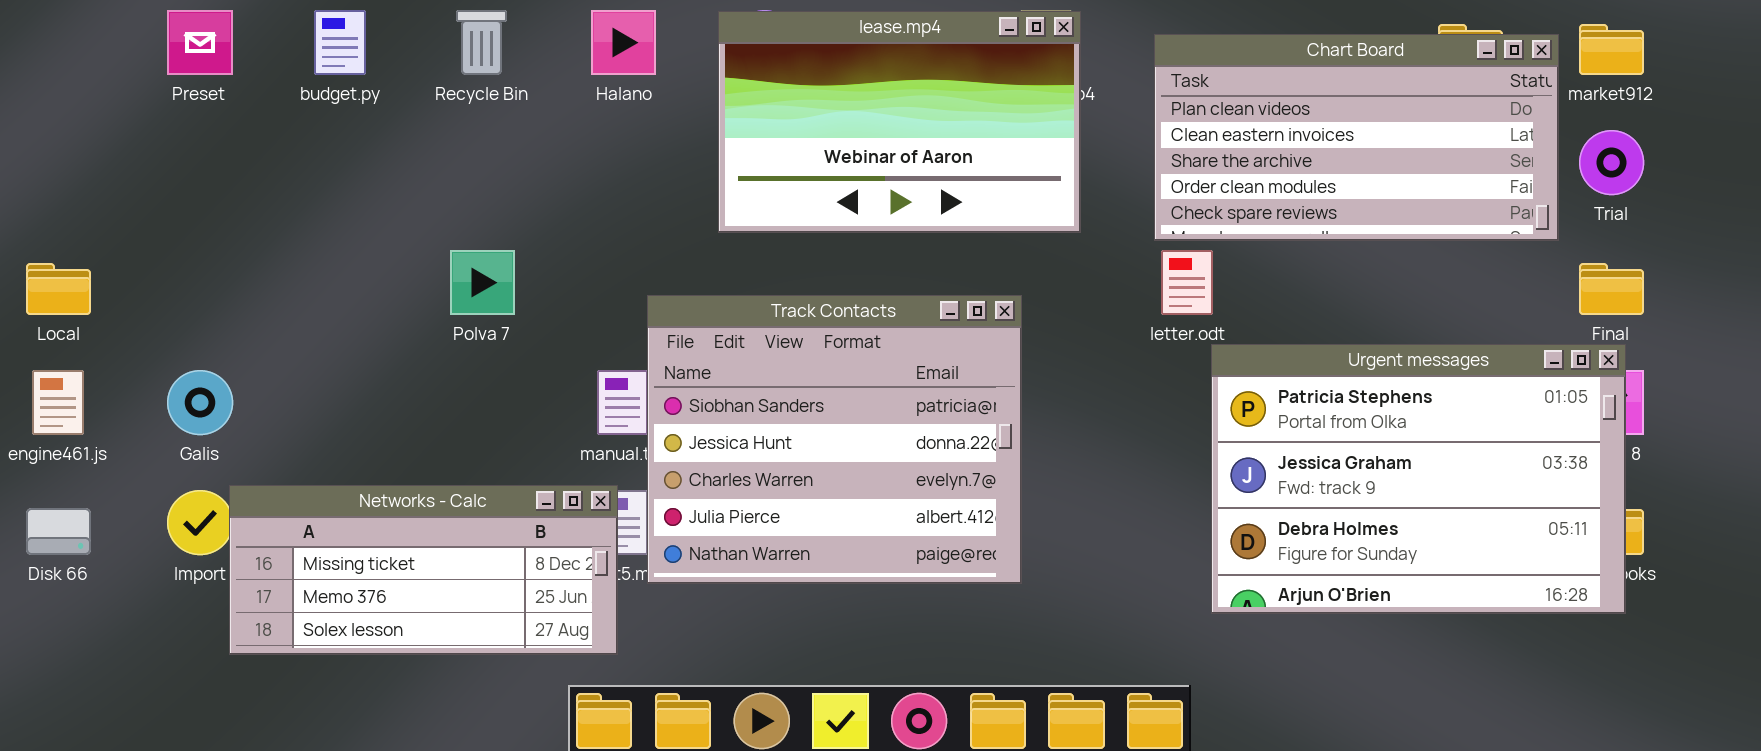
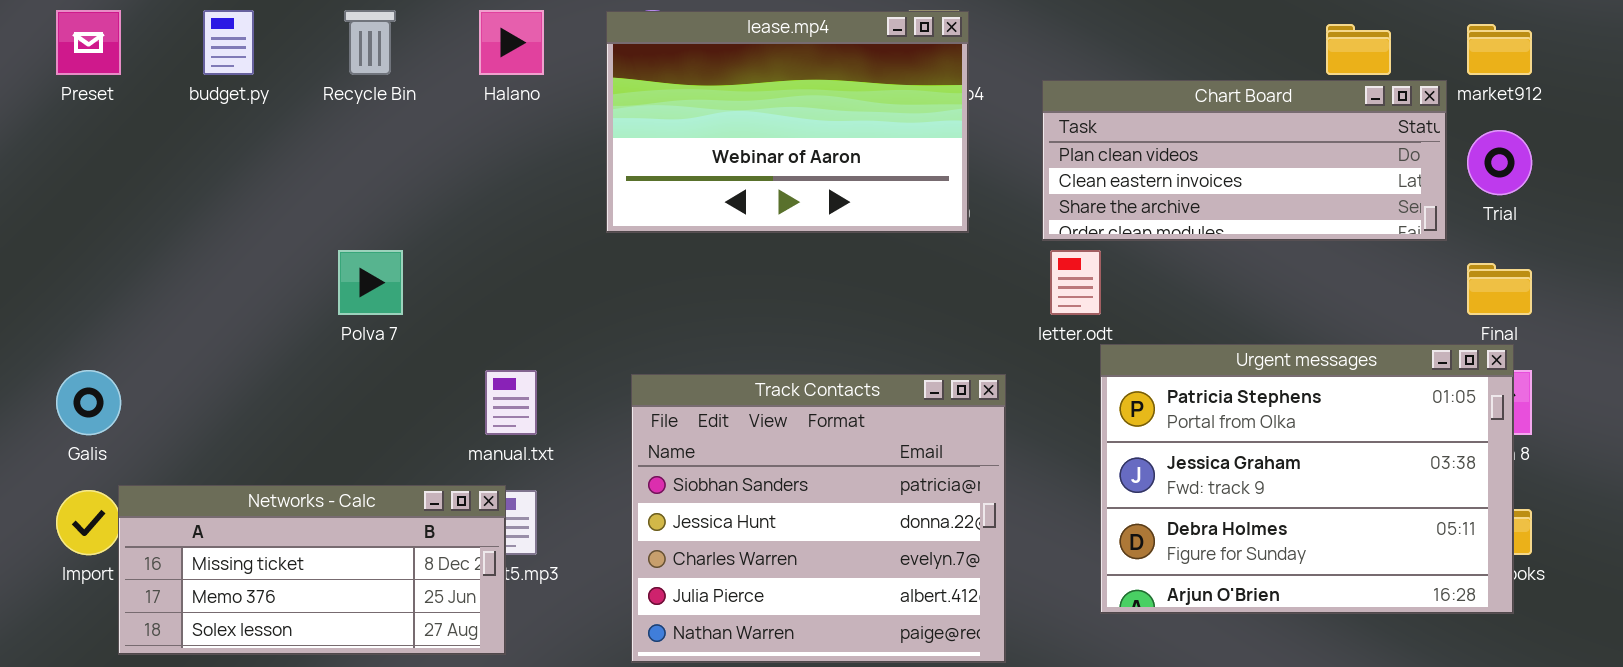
Chart Board: [1154,34,1559,241] -> [1042,80,1447,241], resized
Track Contacts: [647,295,1022,584] -> [631,374,1006,663], moved

